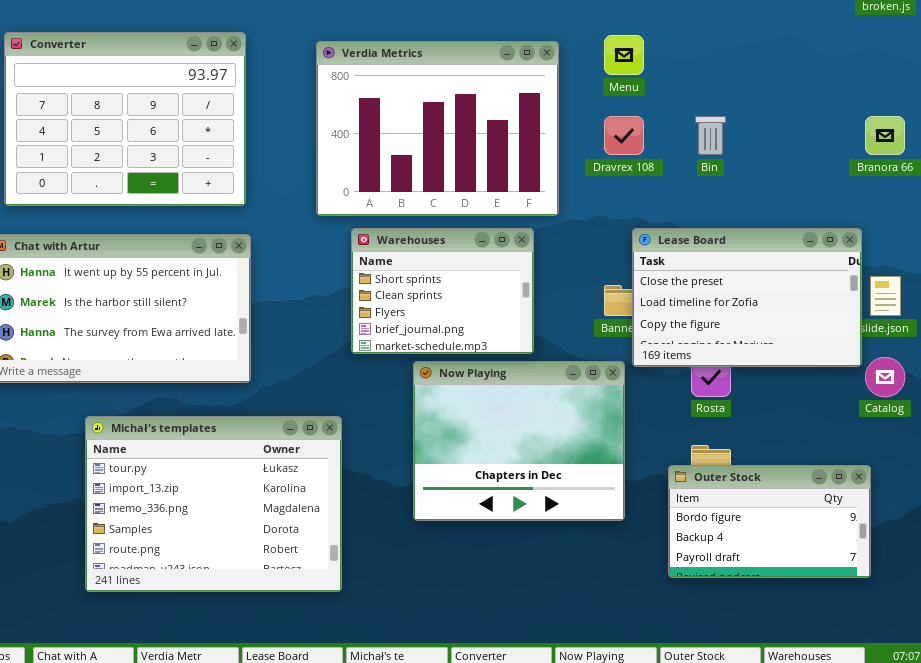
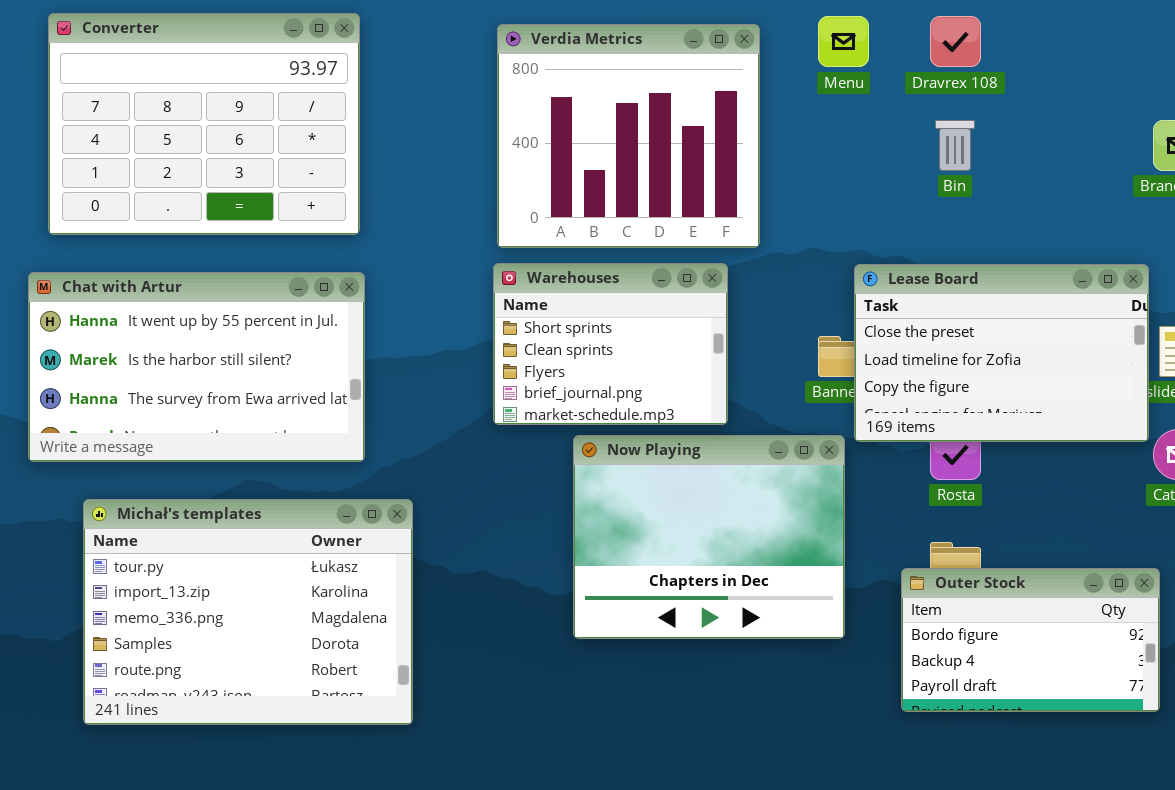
Verdia Metrics: [316,41,559,216] -> [497,24,760,248], resized
Dravrex 108: [604,116,644,155] -> [930,16,981,67], moved
Michał's templates: [85,416,342,592] -> [83,499,413,725], moved

